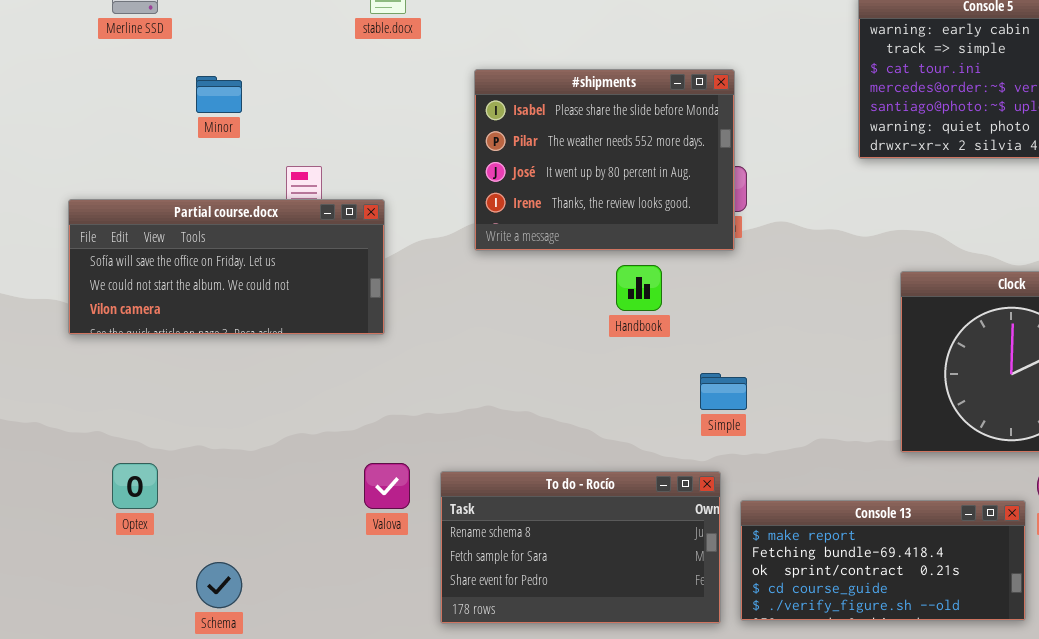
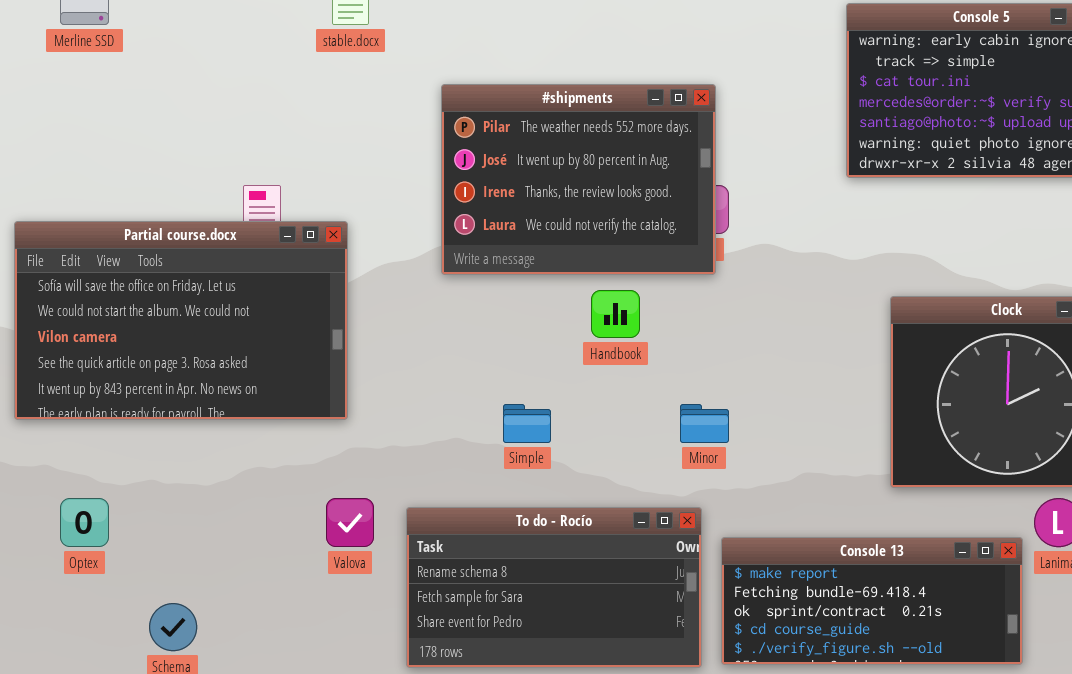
#shipments: [474,69,735,251] -> [441,84,716,275], scrolled down 1 row
Minor: [196,76,242,113] -> [680,404,729,443], moved
Partial course.docx: [68,199,385,335] -> [14,221,348,420], resized
Simple: [700,373,747,410] -> [503,404,551,443], moved

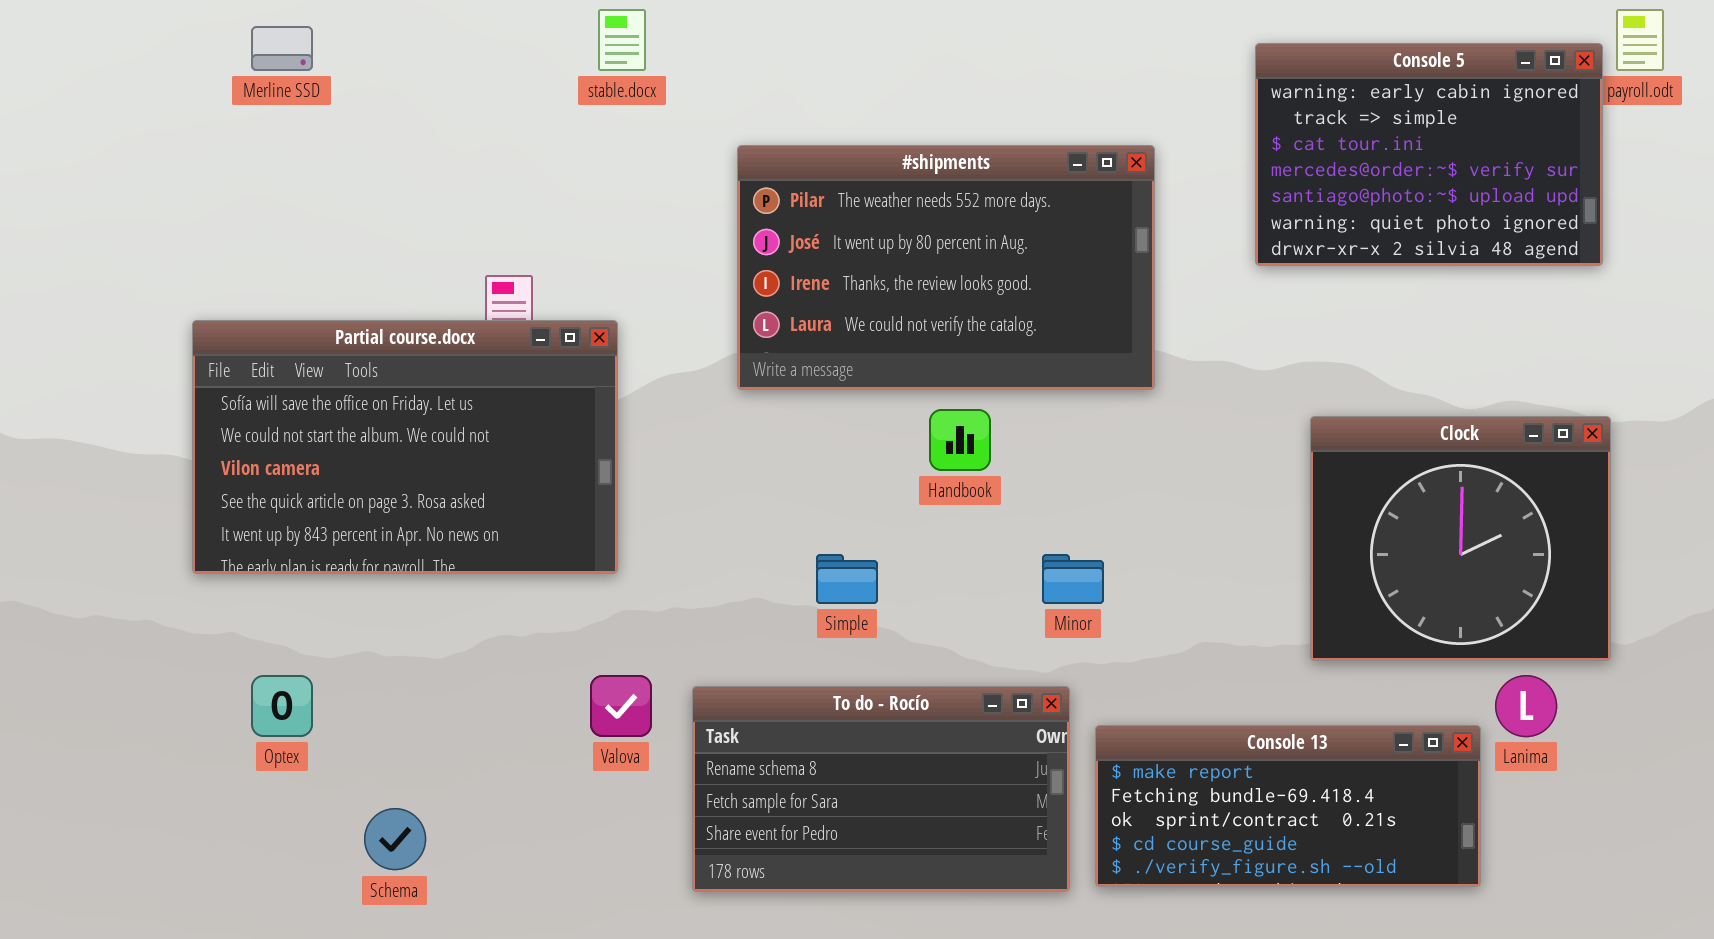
#shipments: [441,84,716,275] -> [737,145,1155,390], resized

